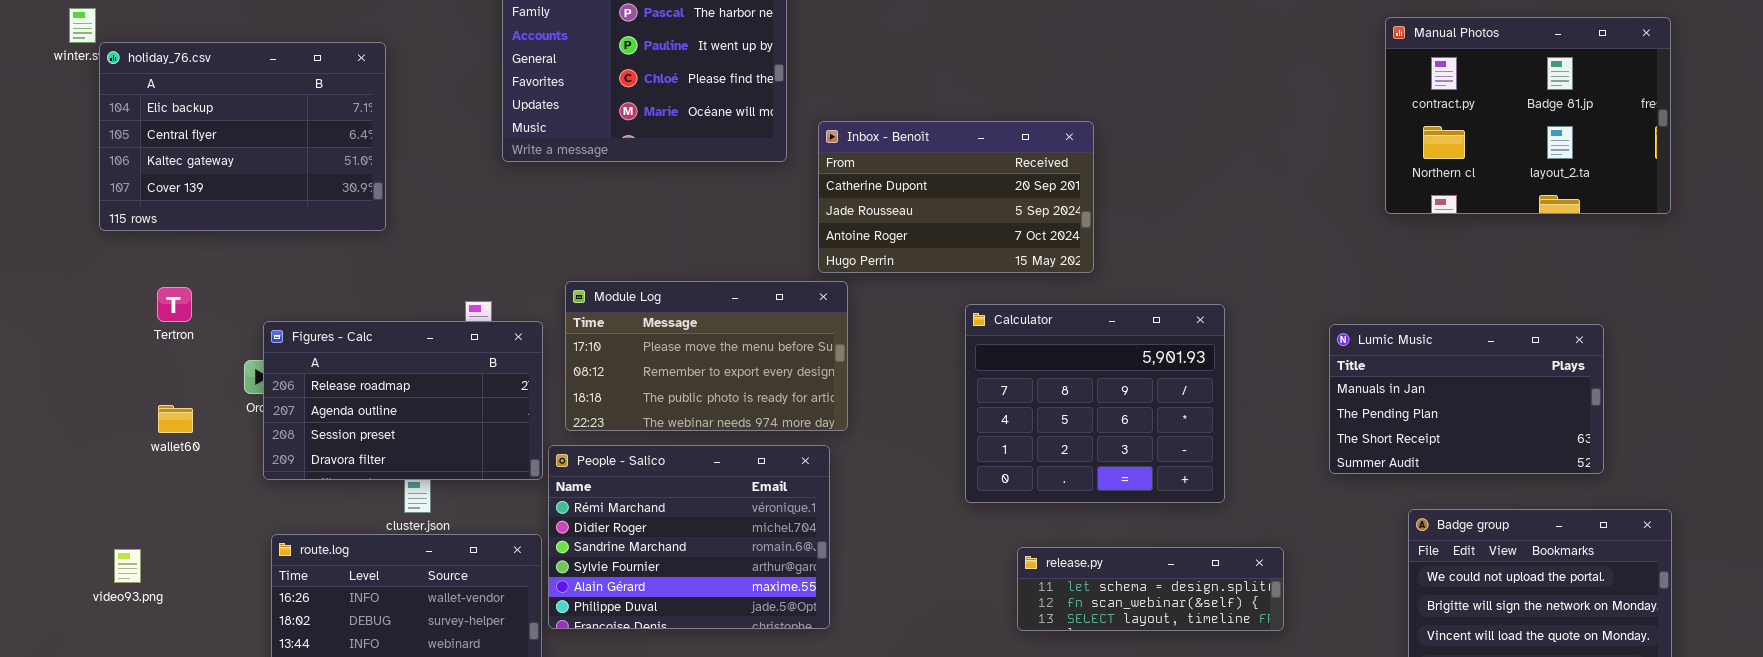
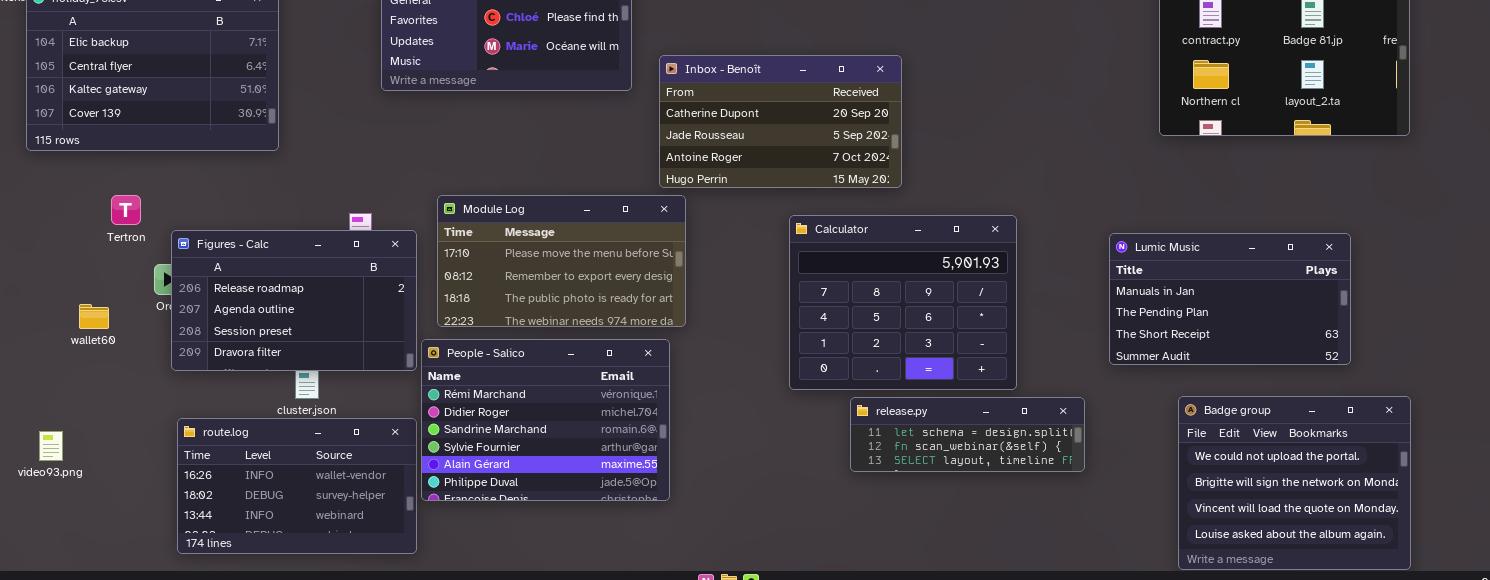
Tertron: [157,287,192,322] -> [111,195,141,225], moved
release.py: [1017,547,1284,631] -> [850,397,1085,472], moved

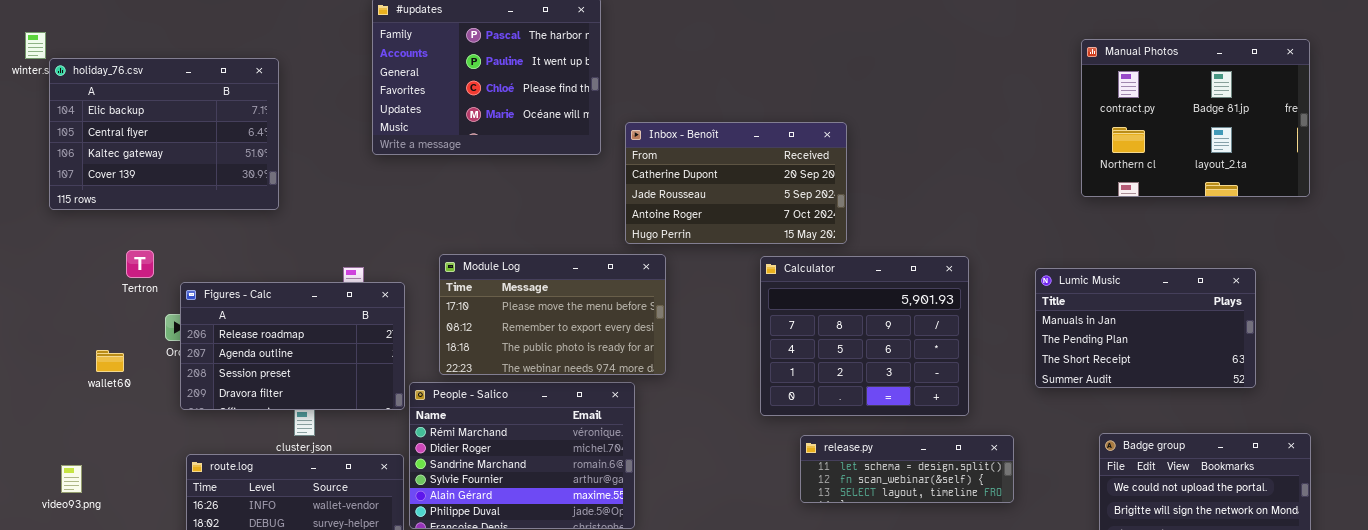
Module Log: [437,195,686,327] -> [439,254,666,375], moved
Calculator: [789,215,1017,390] -> [760,256,969,416], moved
Lumic Music: [1109,233,1351,365] -> [1035,268,1256,388], moved

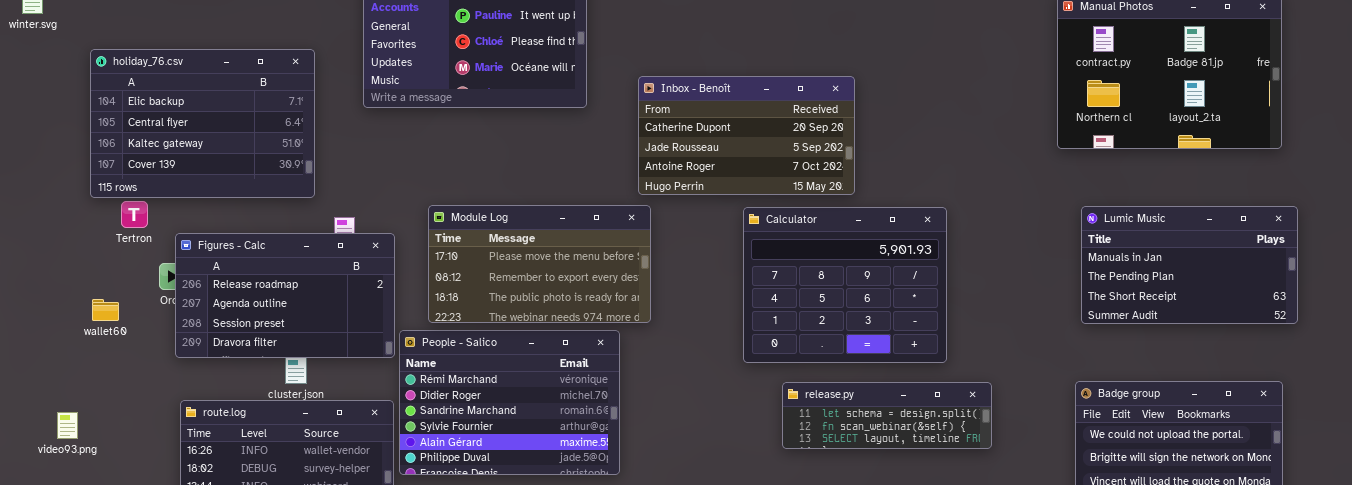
holiday_76.csv: [49,58,279,210] -> [90,49,315,198], moved
Inbox - Benoît: [625,122,847,244] -> [638,76,855,195], moved
Lumic Music: [1035,268,1256,388] -> [1081,206,1298,324], moved

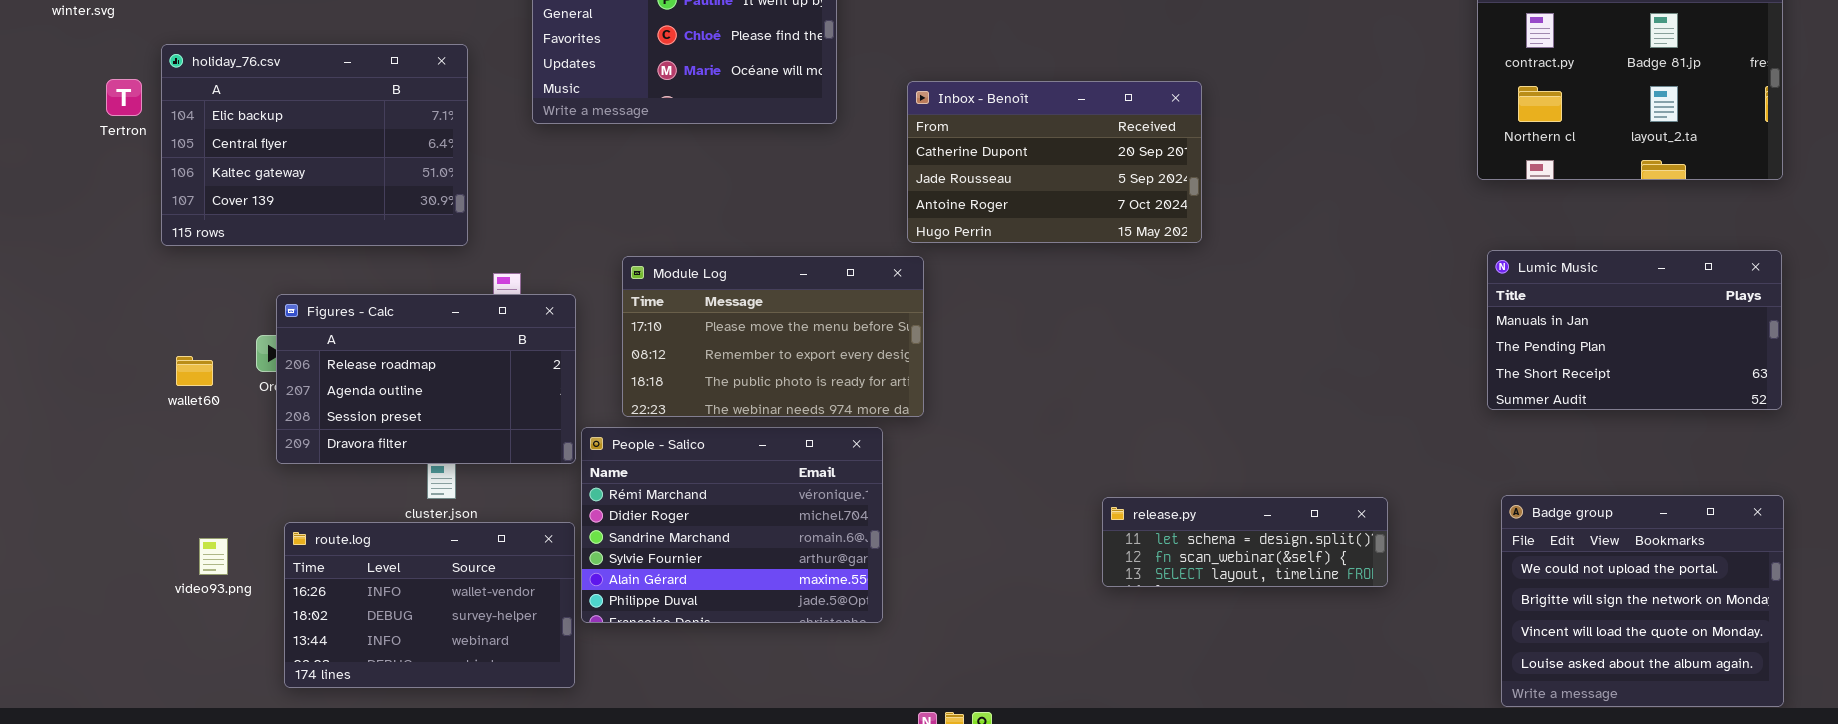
Tertron: [121,201,148,228] -> [106,79,142,116], moved
Lumic Music: [1081,206,1298,324] -> [1487,250,1782,410], moved
Calculator: [743,207,947,363] -> none, closed
wallet60: [92,299,119,321] -> [176,356,213,386], moved
video93.png: [57,412,78,439] -> [199,538,228,575], moved

